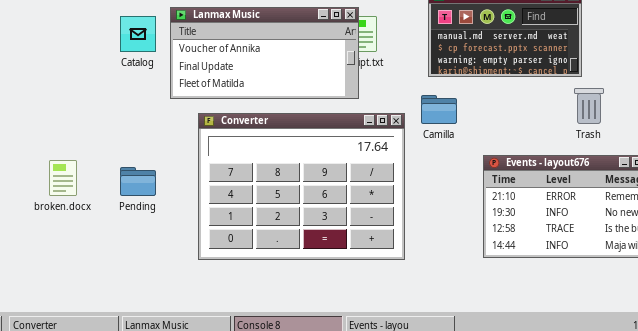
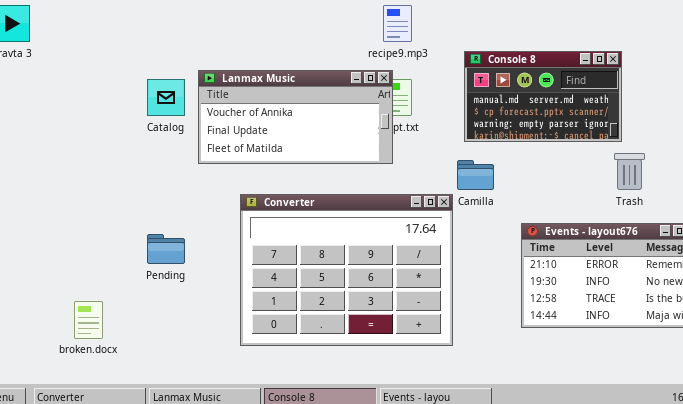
Converter: [198,113,405,260] -> [240,194,453,346], moved
broken.docx: [49,160,77,196] -> [74,301,103,339], moved

